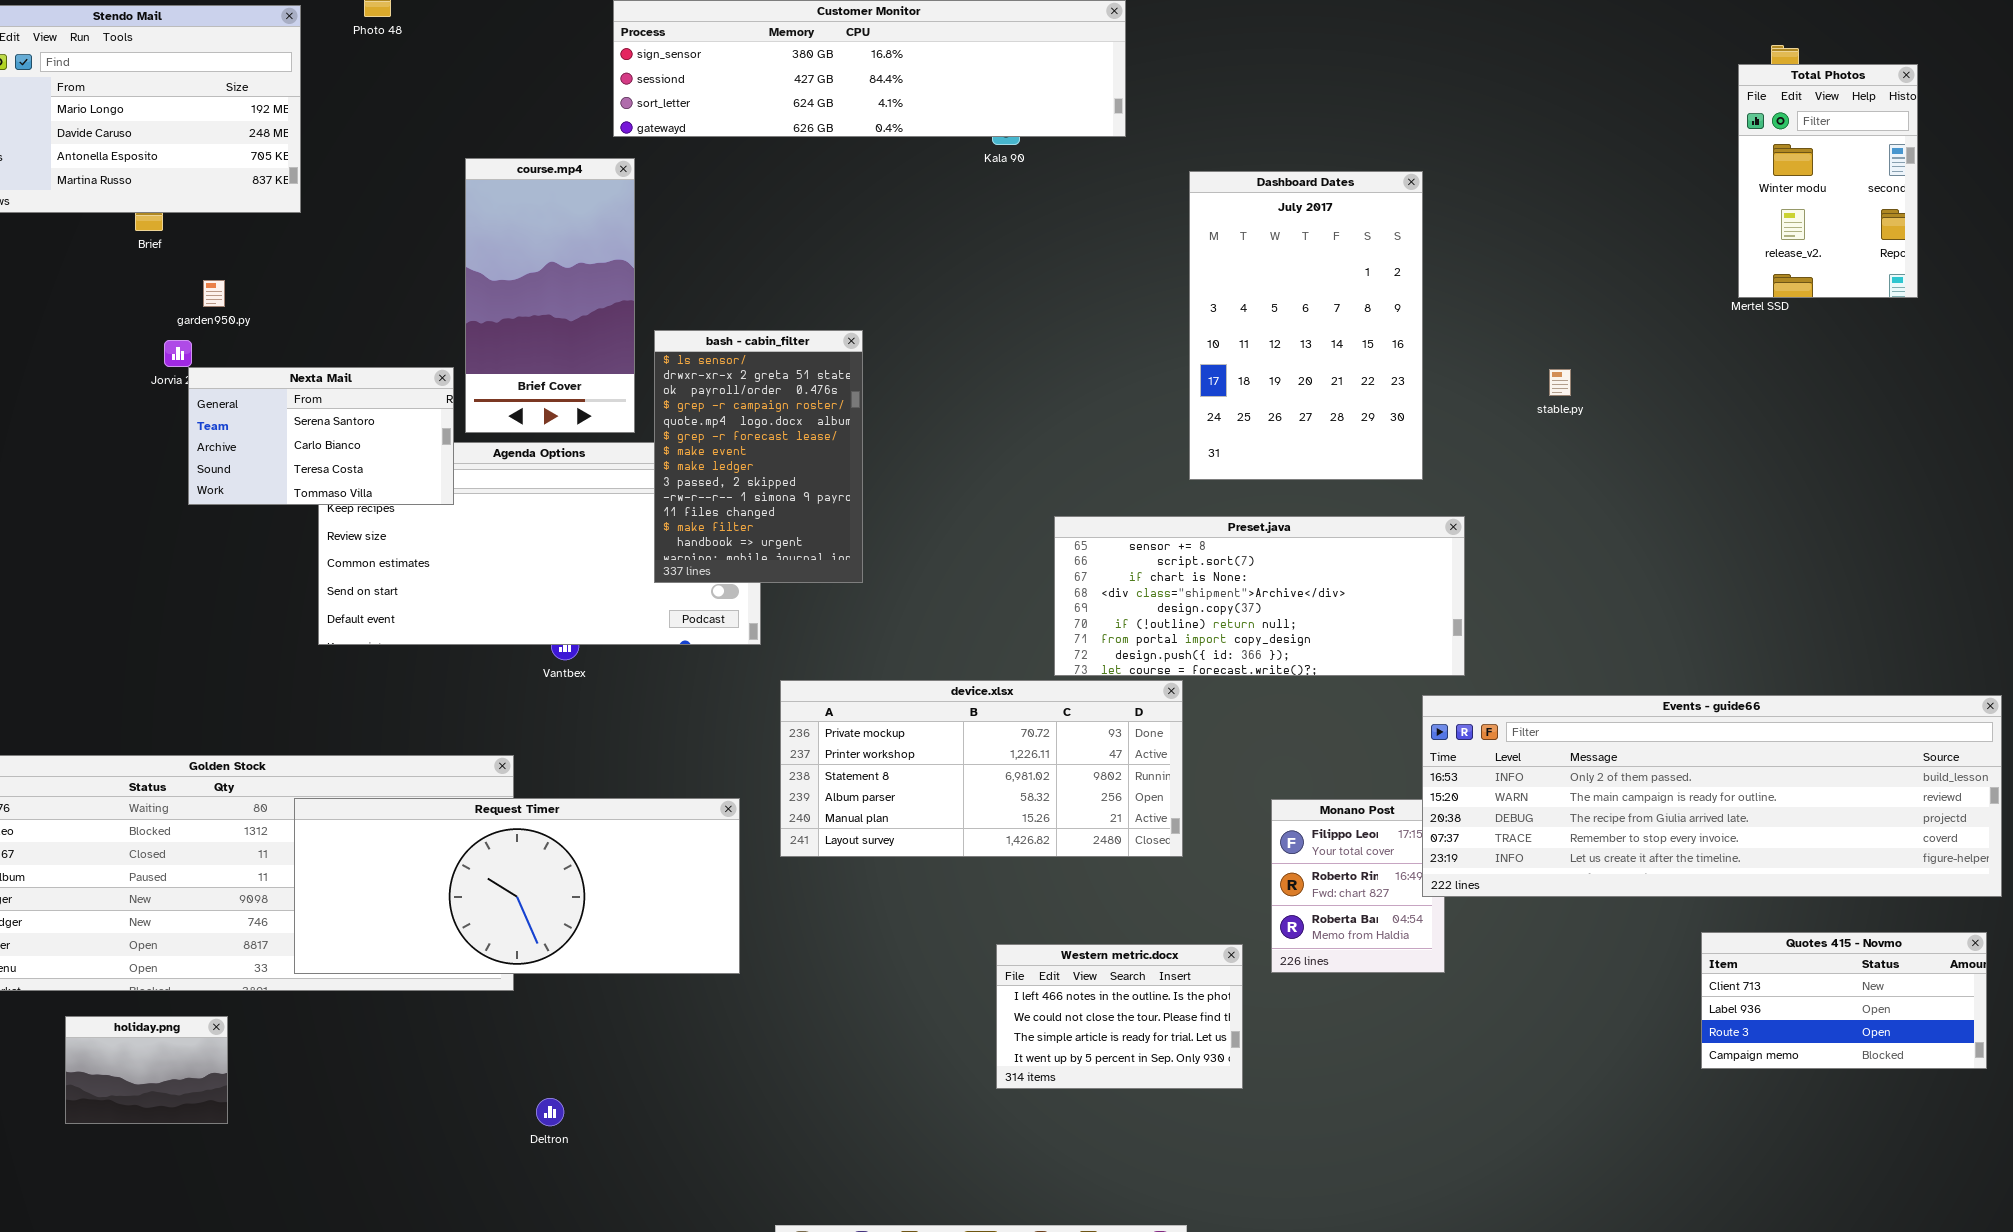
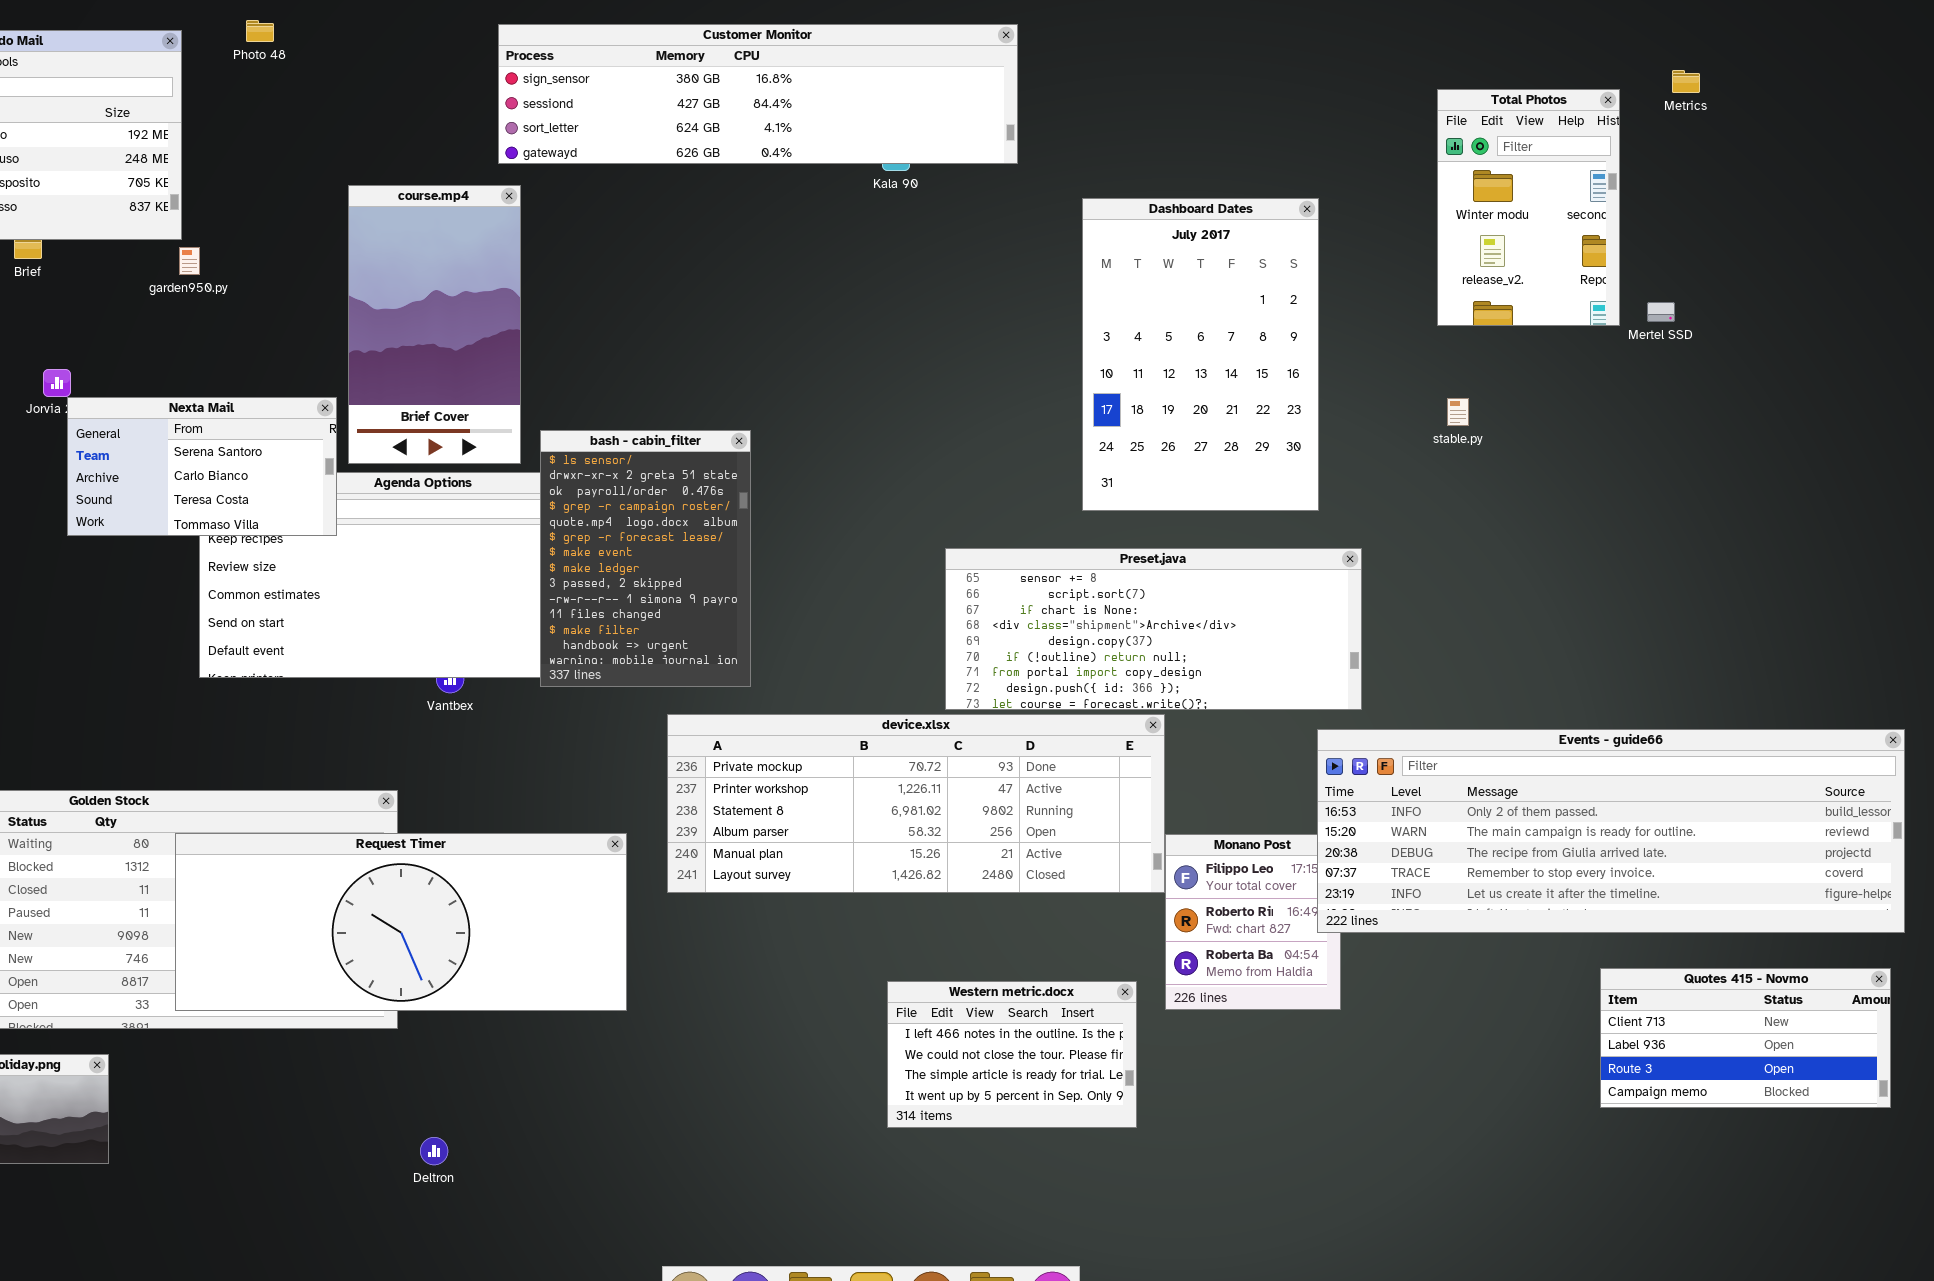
Total Photos: [1738,64,1918,298] -> [1437,89,1620,326], moved
garden950.py: [203,280,225,307] -> [179,247,200,275], moved
bash - cabin_filter: [654,330,863,583] -> [540,430,751,687], moved
device.xlsx: [780,680,1183,857] -> [667,714,1165,893], resized

